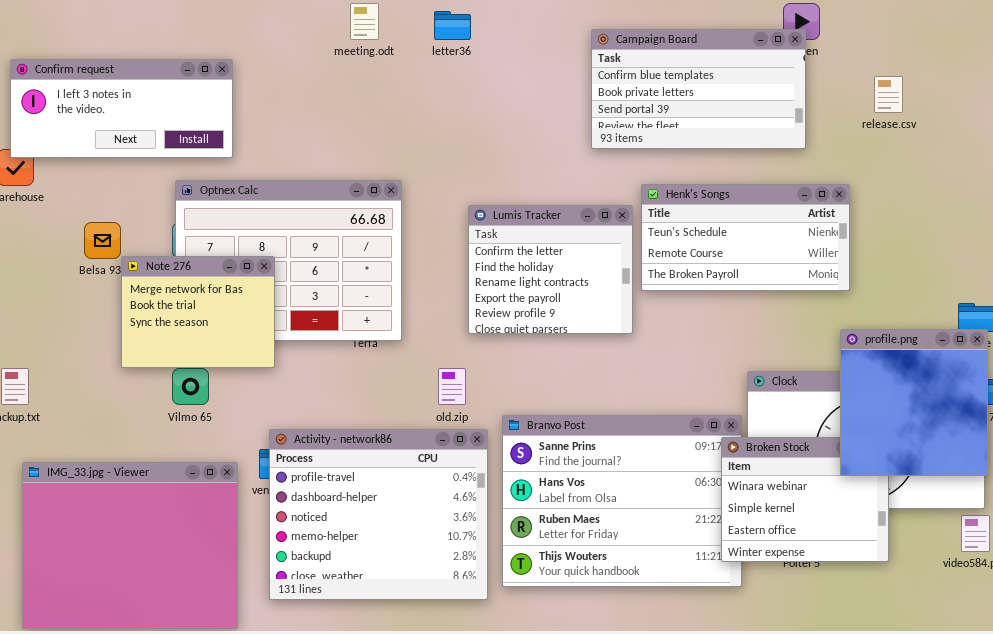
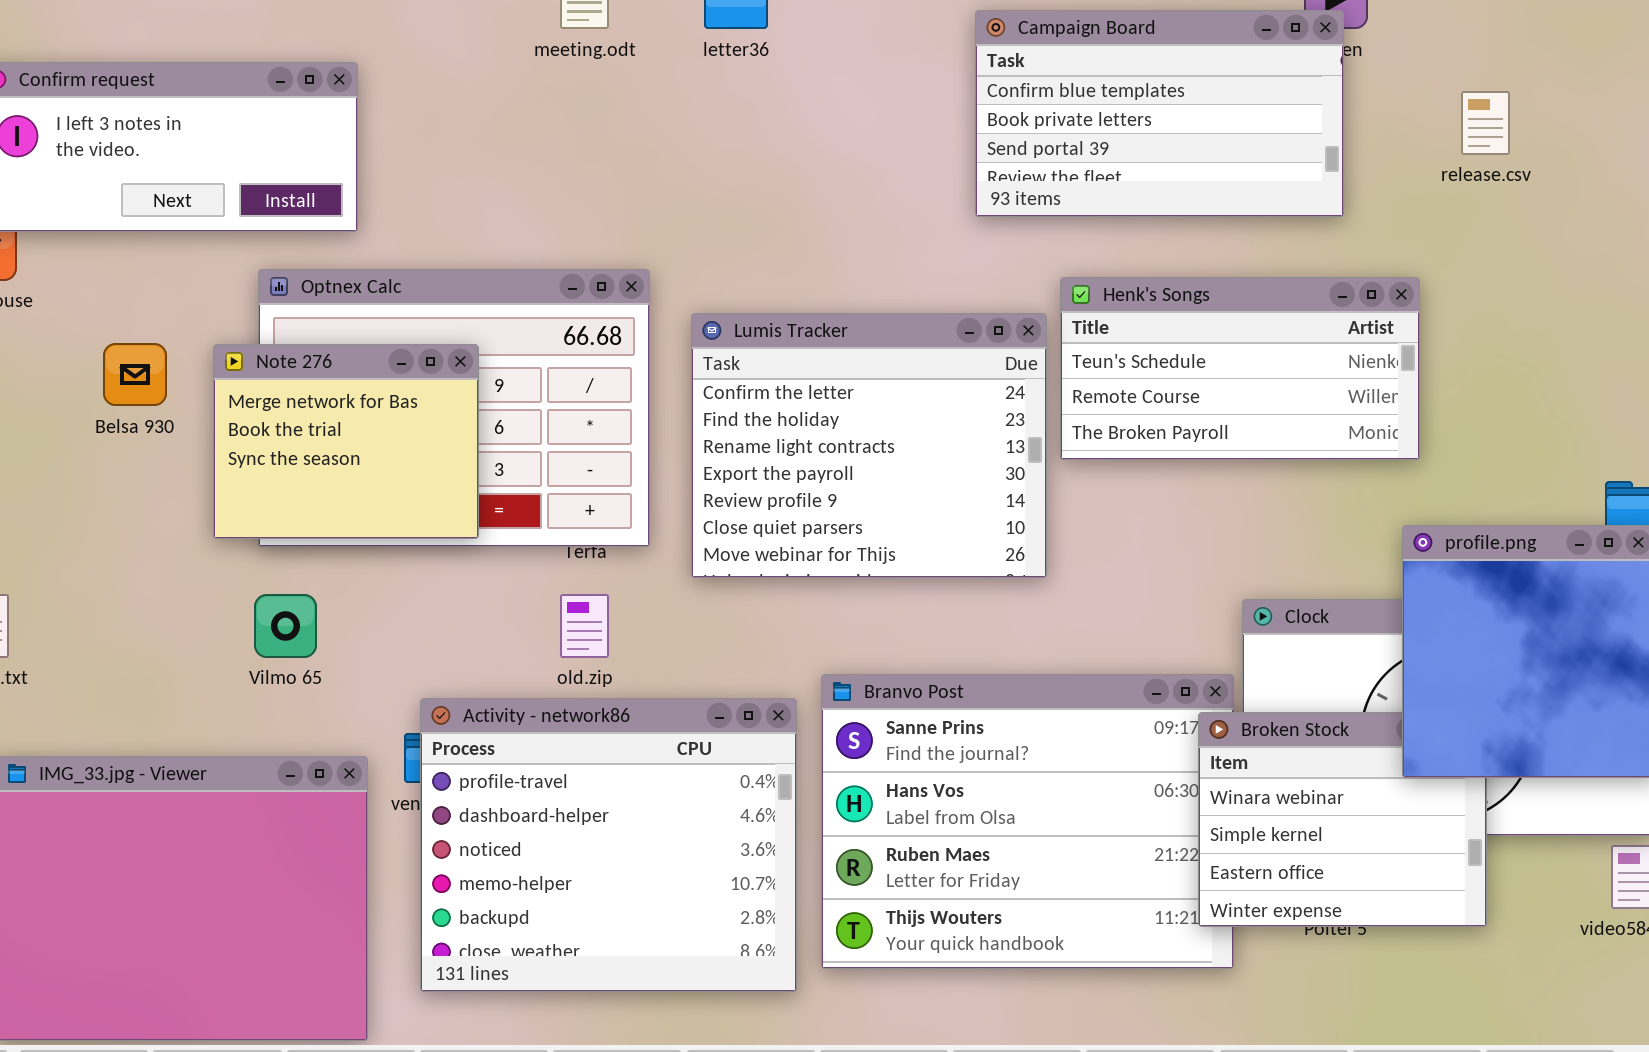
Lumis Tracker: [468,205,633,334] -> [691,313,1047,578], resized
Note 276: [121,256,275,368] -> [213,344,479,539], moved
old.zip: [438,368,466,405] -> [560,594,609,658], moved

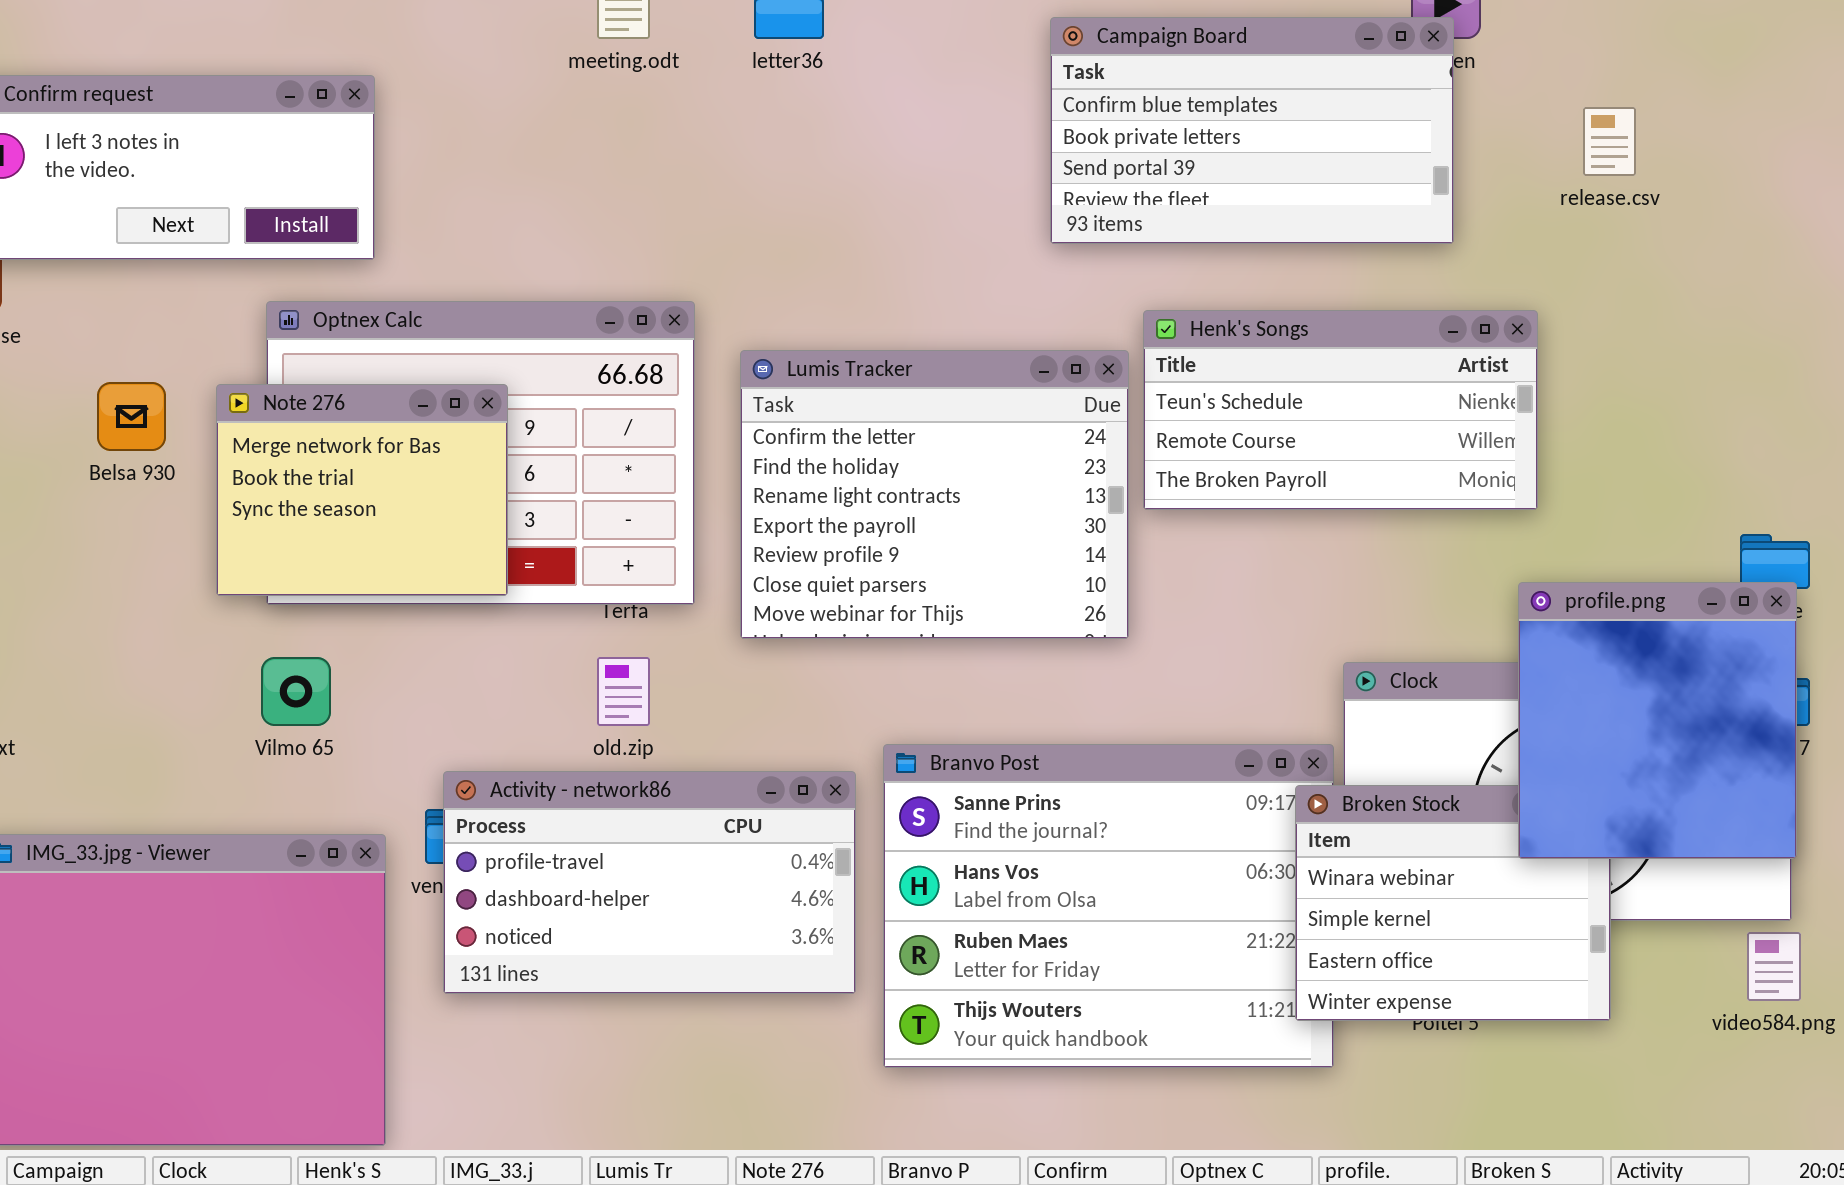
Activity - network86: [420,698,797,992] -> [443,771,856,994], resized

